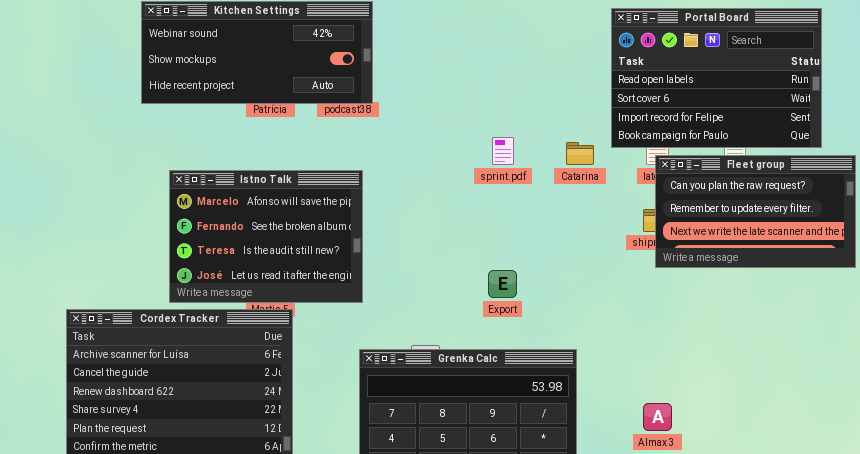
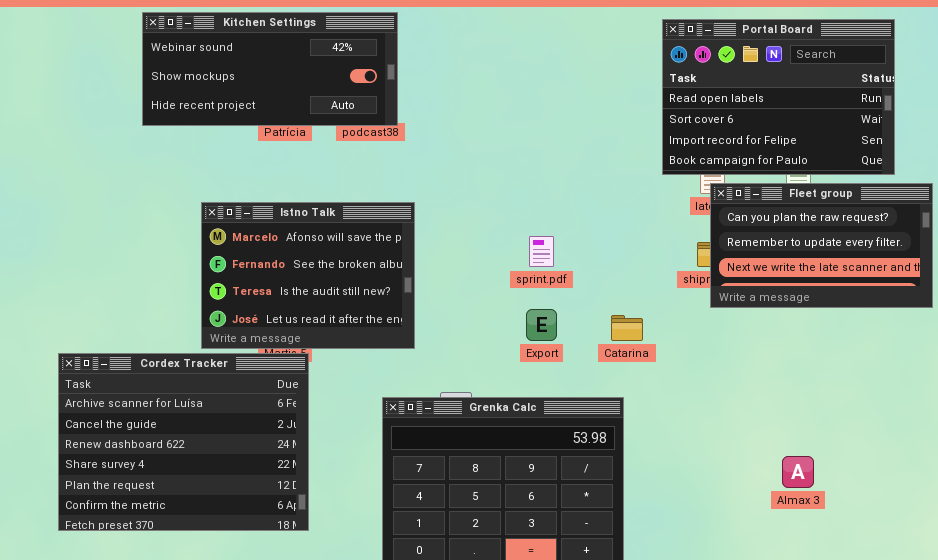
sprint.pdf: [492,137,514,165] -> [529,236,554,267], moved
Catarina: [566,142,594,165] -> [611,315,643,341], moved
Istno Talk: [169,170,363,303] -> [201,202,415,349], moved
Almax 3: [643,403,672,431] -> [782,456,814,488], moved

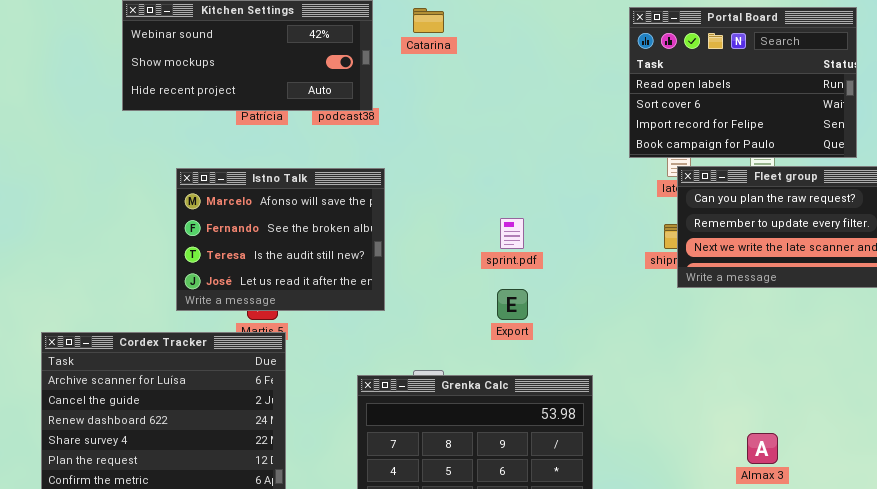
Istno Talk: [201,202,415,349] -> [176,168,385,311], moved
Catarina: [611,315,643,341] -> [413,8,444,33], moved

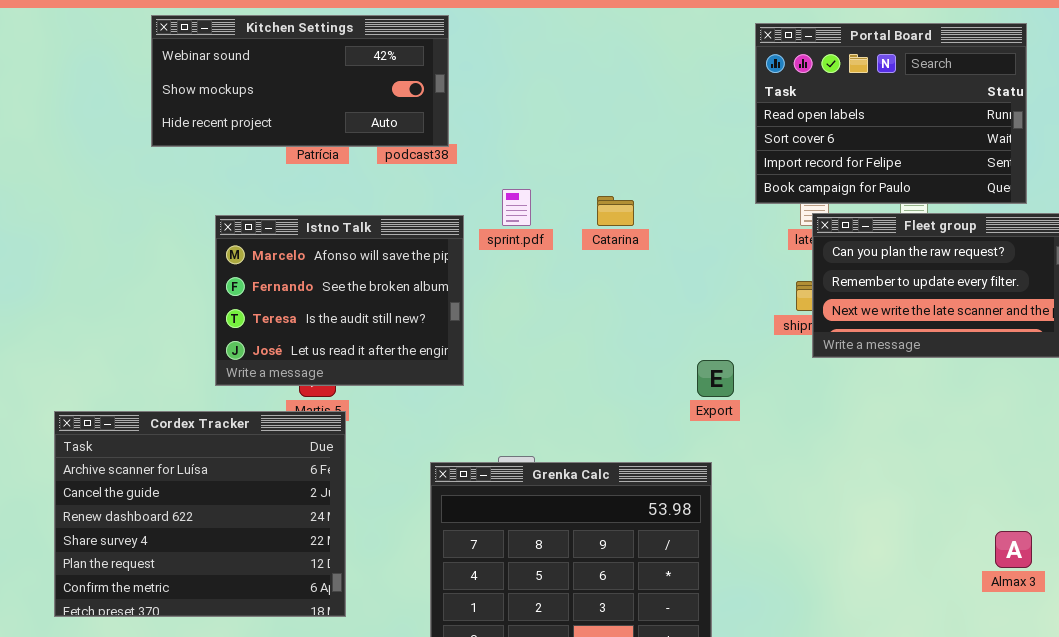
Catarina: [413,8,444,33] -> [597,196,634,226], moved
sprint.pdf: [500,218,524,249] -> [502,189,531,226], moved
Export: [497,289,528,320] -> [697,360,734,397], moved
Almax 3: [747,433,778,464] -> [995,531,1032,568], moved

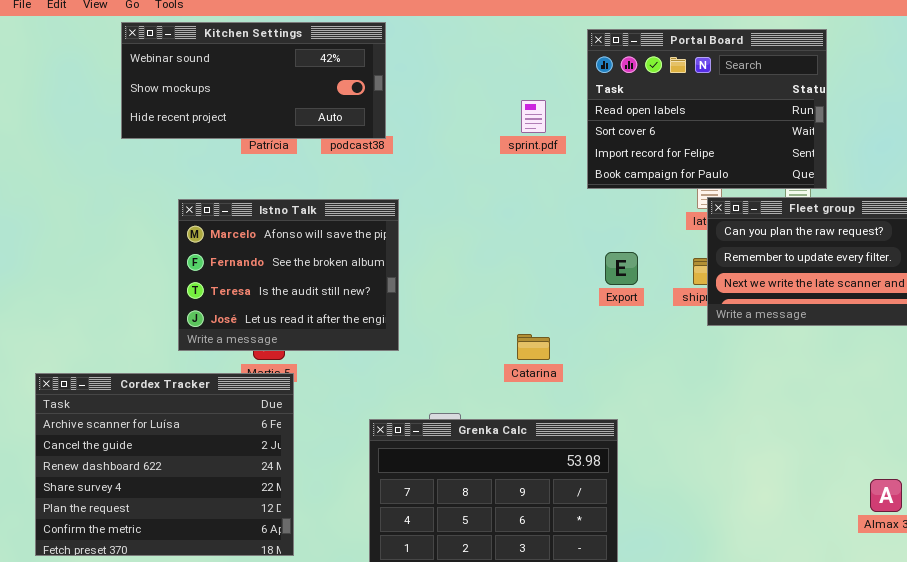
Portal Board: [755,23,1027,204] -> [587,29,827,189], moved
sprint.pdf: [502,189,531,226] -> [521,100,546,133], moved
Catarina: [597,196,634,226] -> [517,334,550,360], moved
Export: [697,360,734,397] -> [605,252,638,285], moved

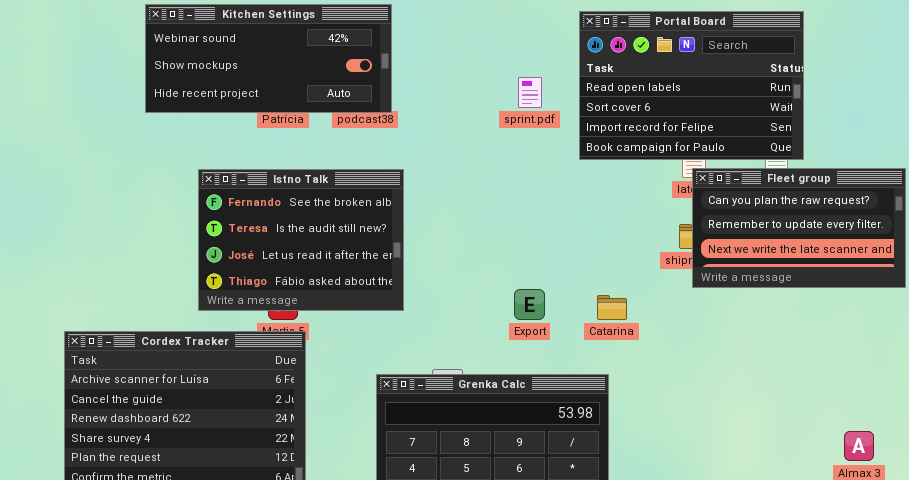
Istno Talk: [178,199,399,351] -> [198,169,404,311], scrolled down 1 row
Export: [605,252,638,285] -> [514,289,545,320], moved
Catarina: [517,334,550,360] -> [597,295,627,320], moved

